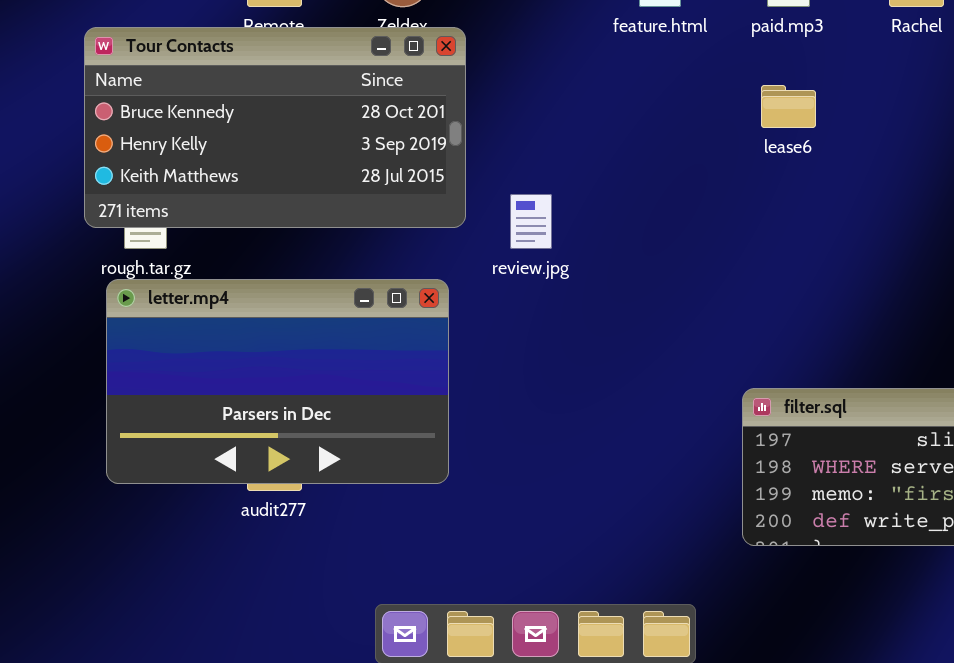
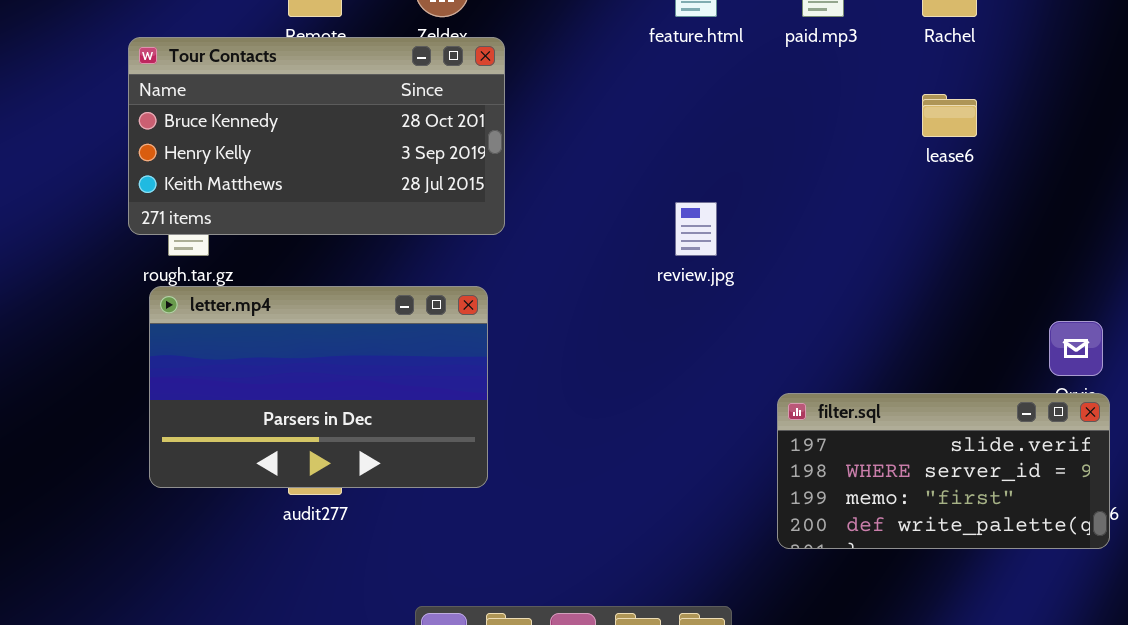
lease6: [761,85,816,128] -> [922,94,977,137], moved
review.jpg: [510,194,552,249] -> [675,202,717,256], moved

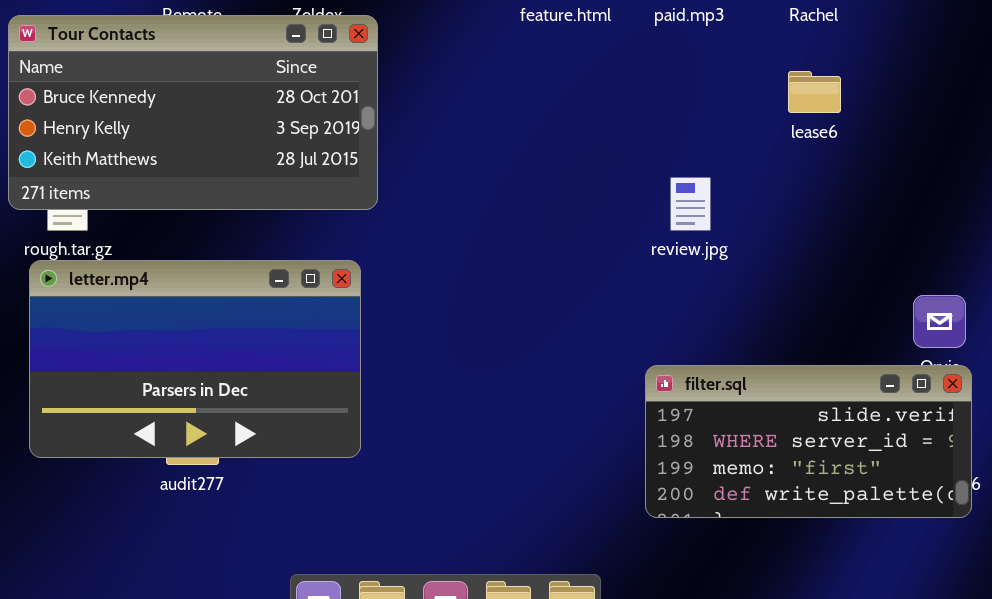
review.jpg: [675,202,717,256] -> [670,177,711,231], moved

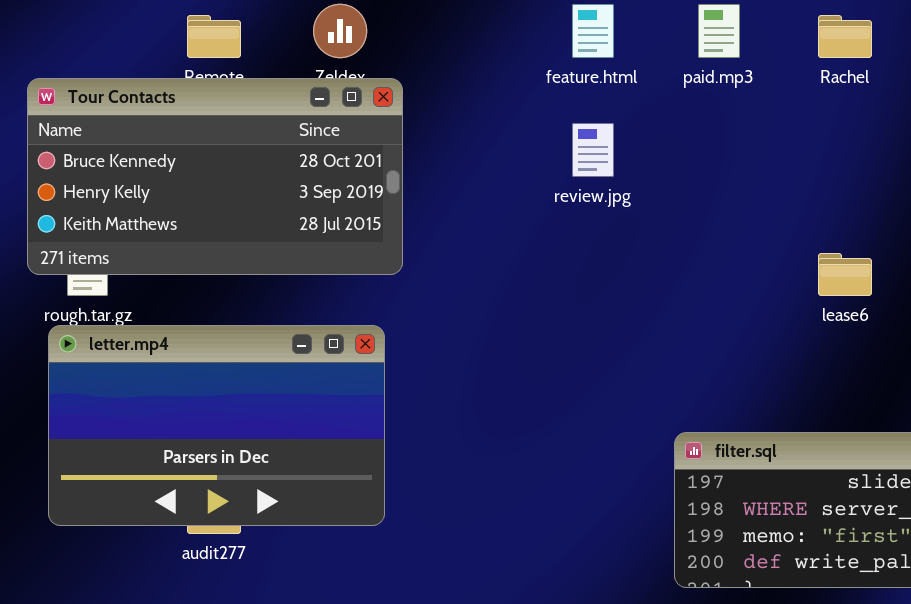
lease6: [788,71,841,113] -> [818,253,872,296], moved
review.jpg: [670,177,711,231] -> [572,123,614,177], moved

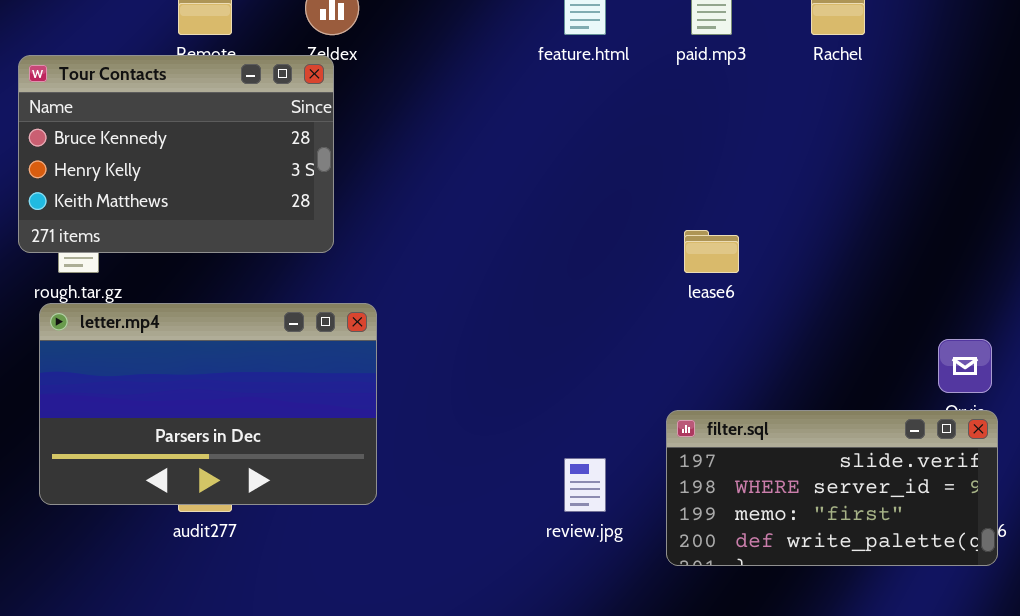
Tour Contacts: [27,78,403,275] -> [18,55,334,253], resized
review.jpg: [572,123,614,177] -> [564,458,606,512], moved
lease6: [818,253,872,296] -> [684,230,739,273], moved

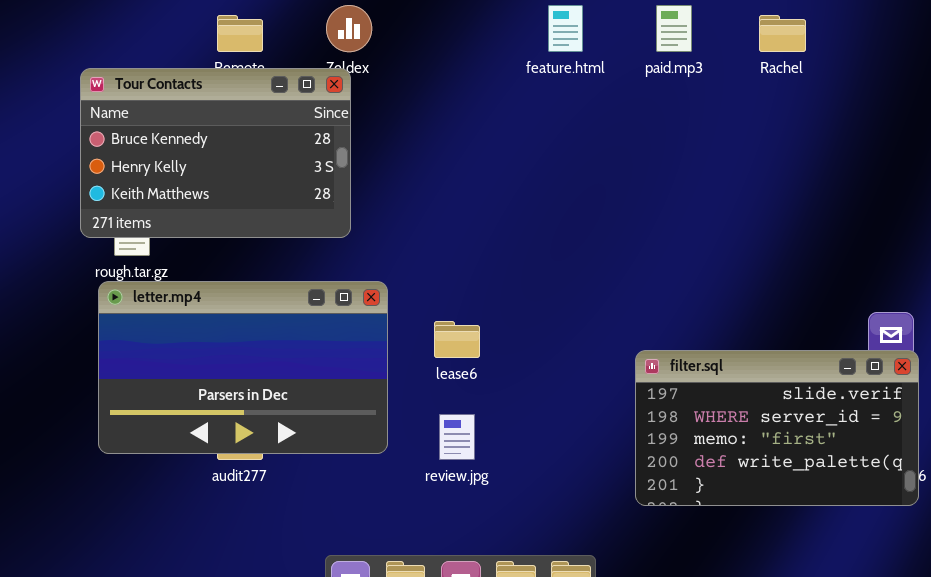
lease6: [684,230,739,273] -> [434,321,480,358], moved
filter.sql: [666,410,998,566] -> [635,350,919,506], resized
review.jpg: [564,458,606,512] -> [439,414,475,460], moved

